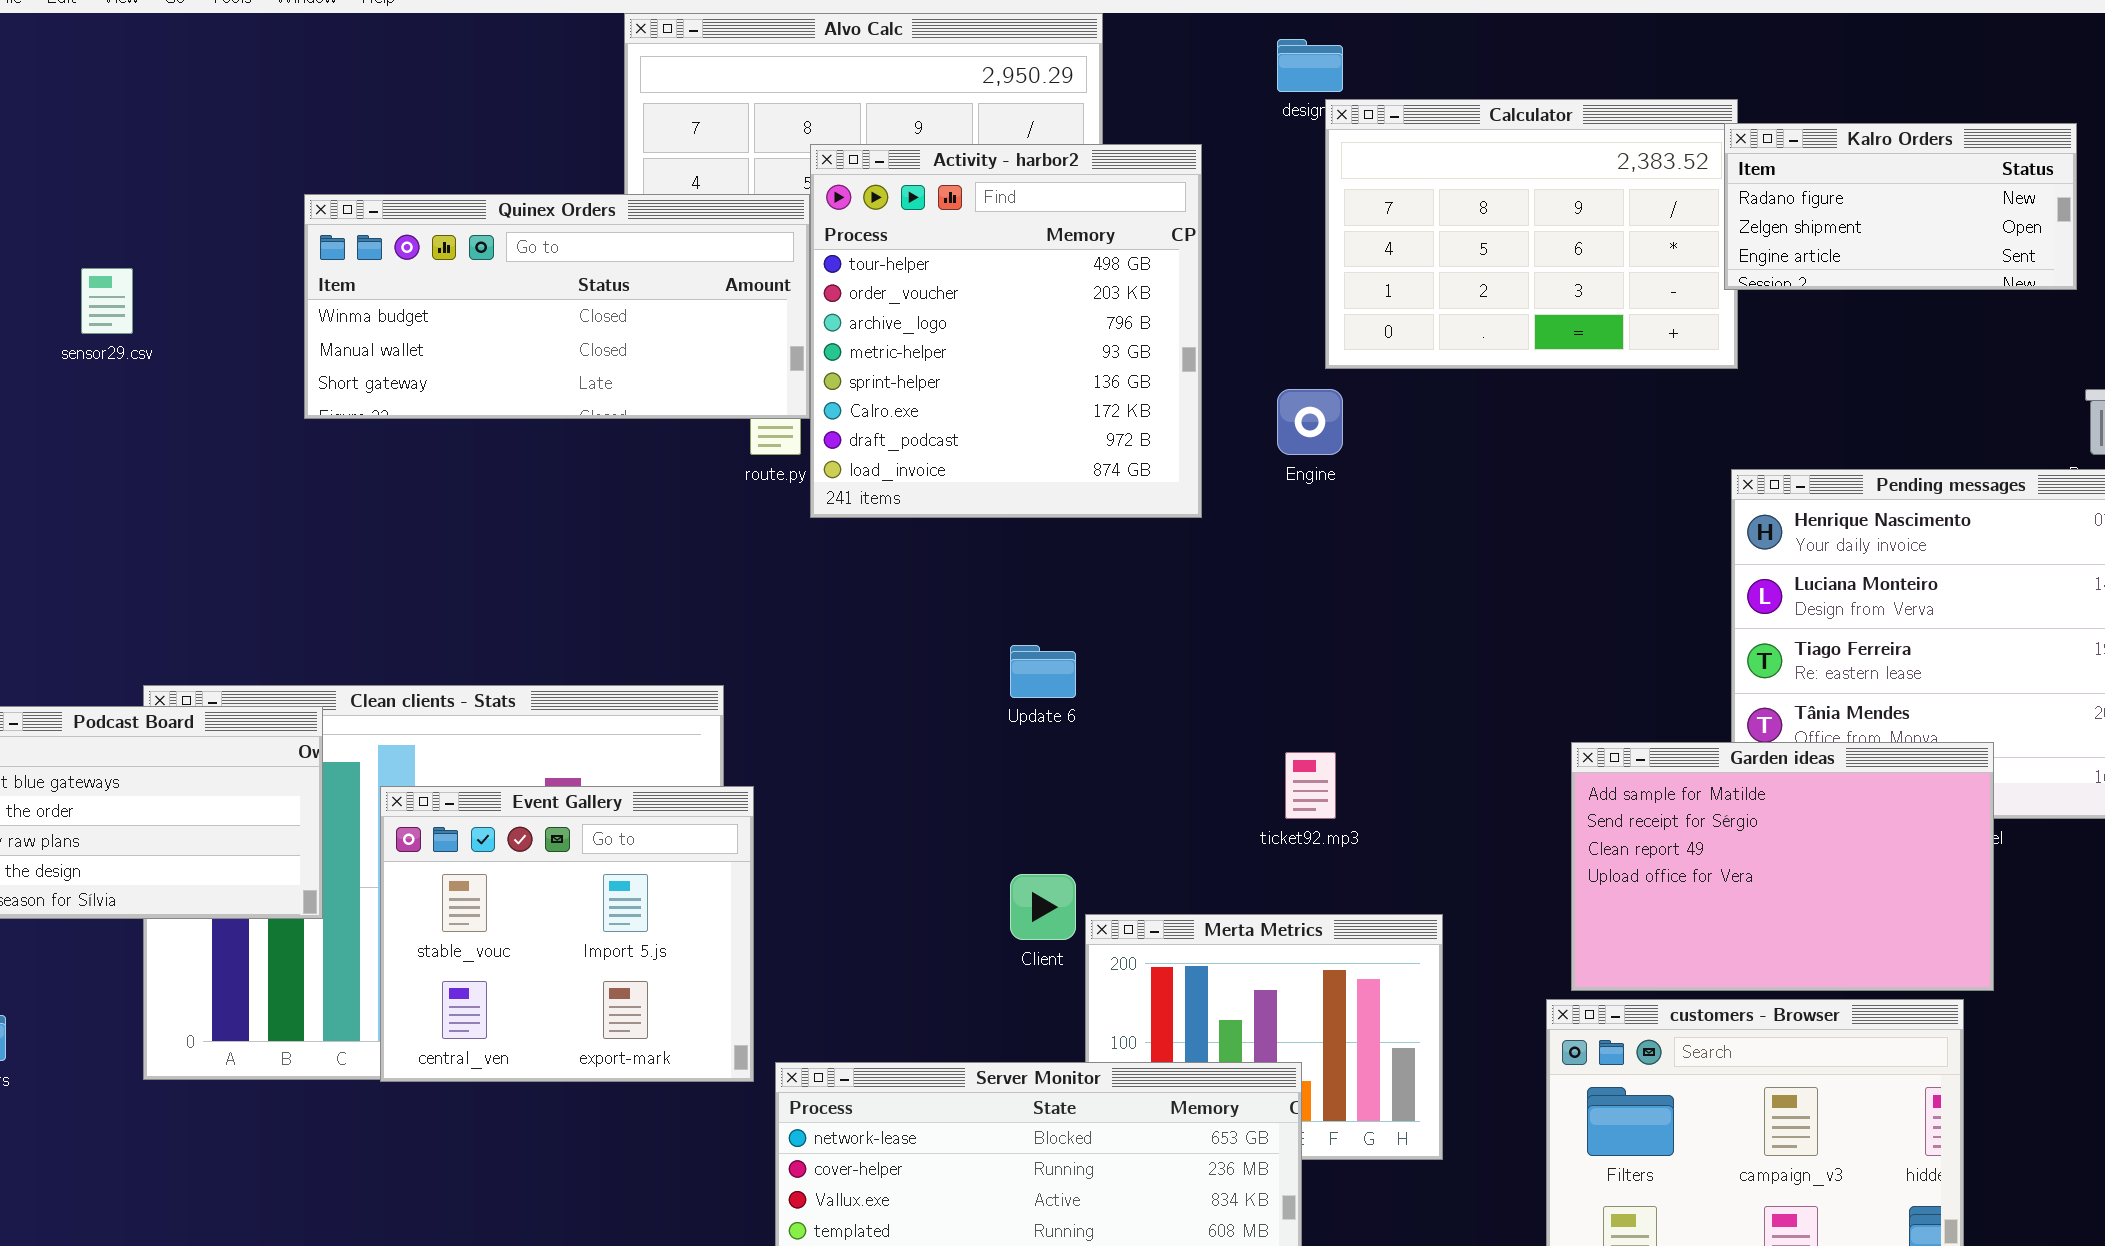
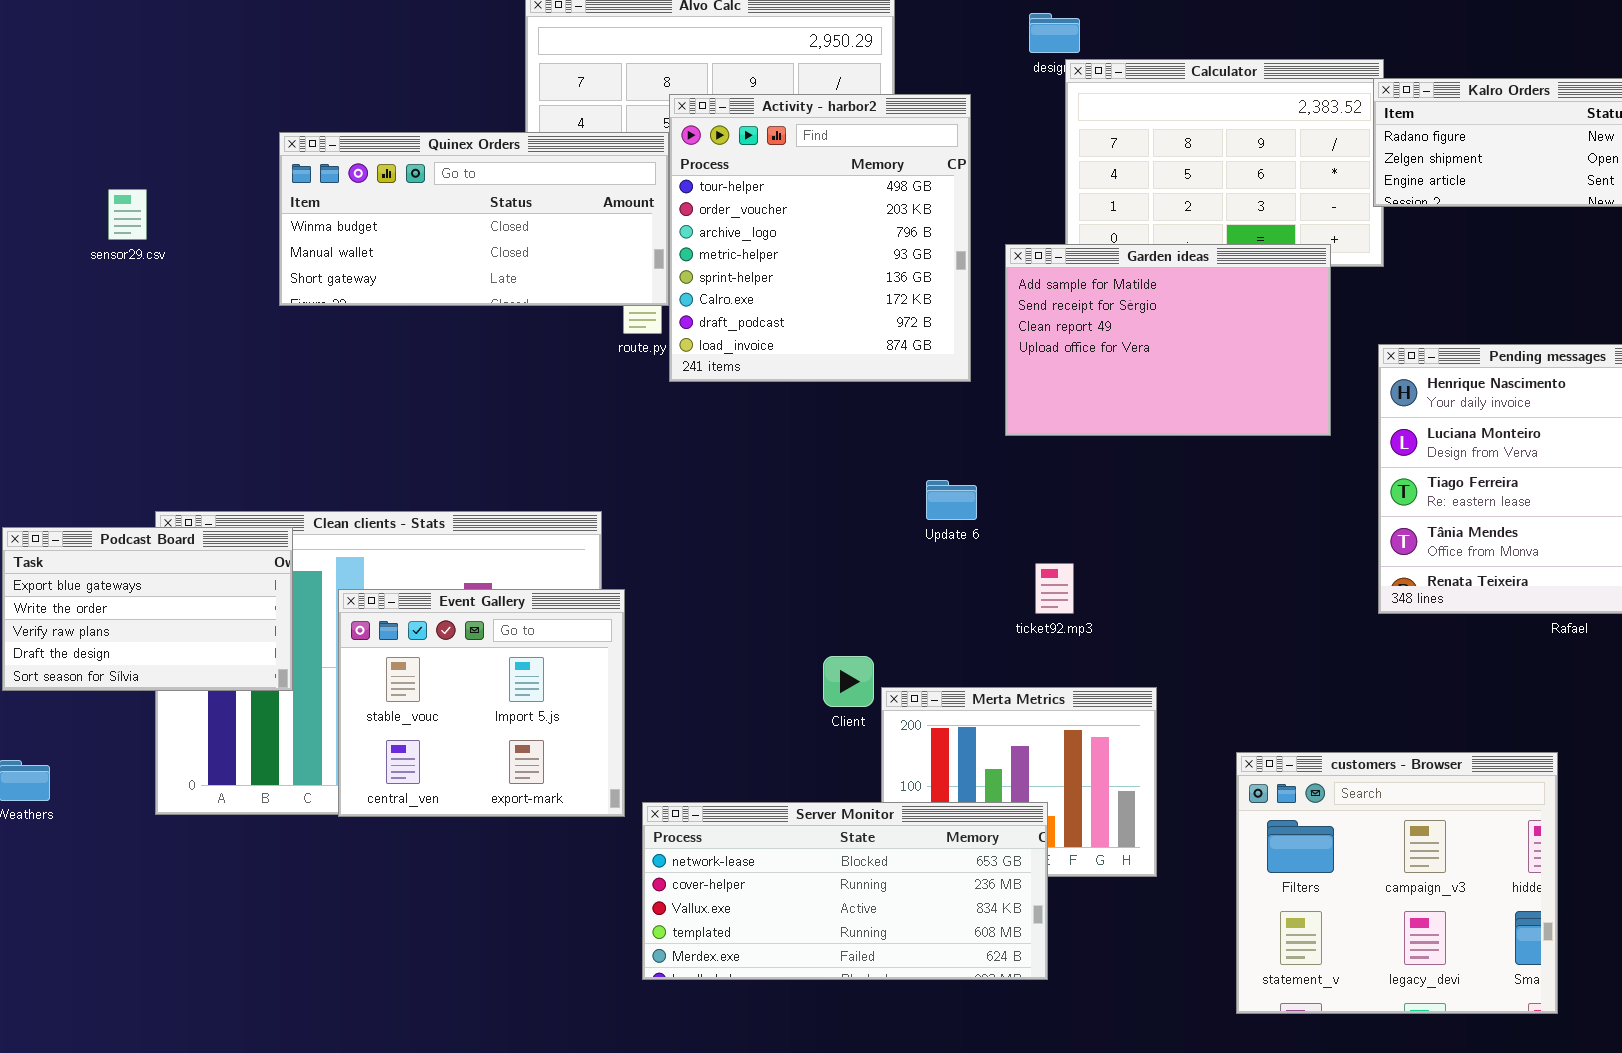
Update 6: [1010,645,1076,698] -> [926,480,977,520], moved
Garden ideas: [1571,742,1994,991] -> [1005,244,1331,436], moved

